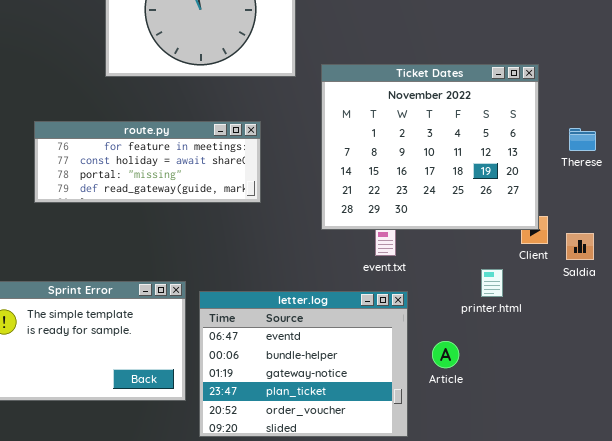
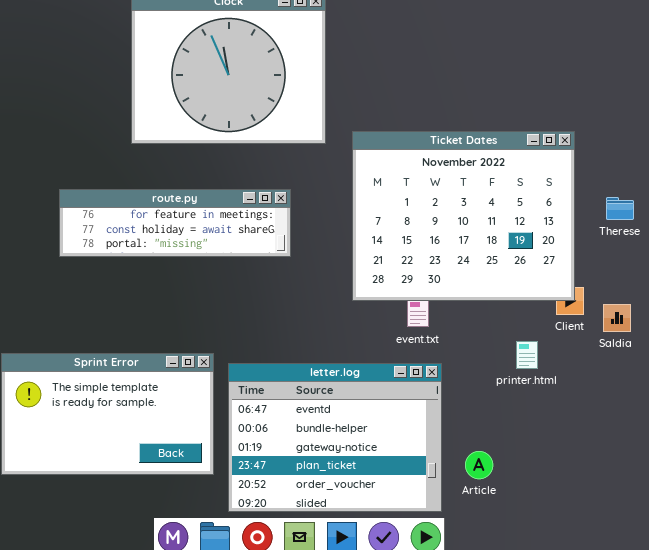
route.py: [34,121,261,203] -> [59,189,291,257], resized
Article: [432,341,459,368] -> [465,451,493,479], moved

